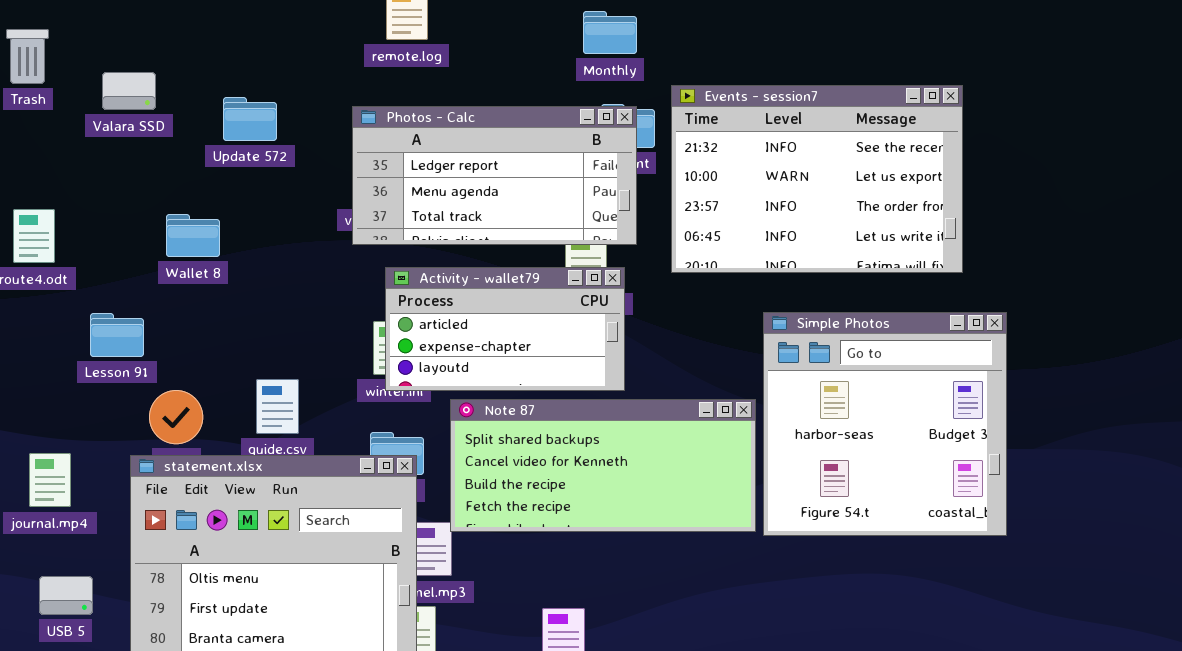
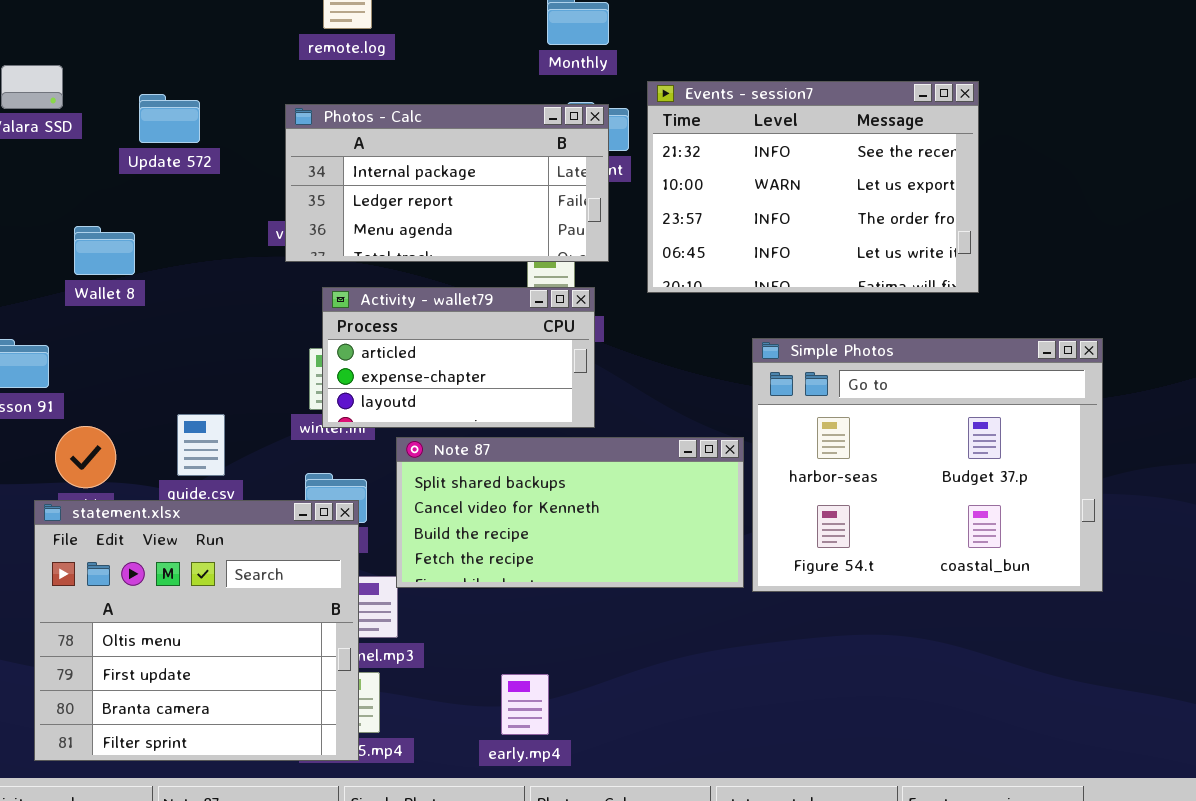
Photos - Calc: [352,106,637,245] -> [285,104,609,262], scrolled up 1 row
Simple Photos: [763,312,1007,536] -> [752,338,1103,592], resized

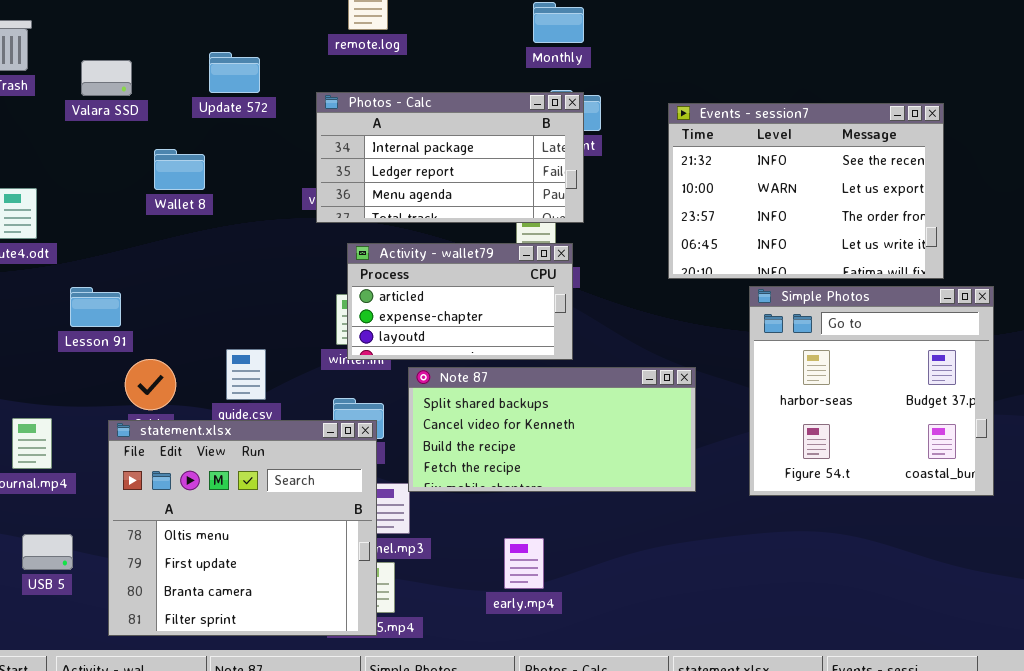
Events - session7: [647,81,979,293] -> [668,103,944,279], moved
Update 572: [139,94,200,143] -> [209,52,260,93], moved
Wallet 8: [74,226,135,275] -> [154,149,205,190], moved
Simple Photos: [752,338,1103,592] -> [749,286,994,496], resized
early.mp4: [501,674,549,735] -> [504,538,544,589], moved

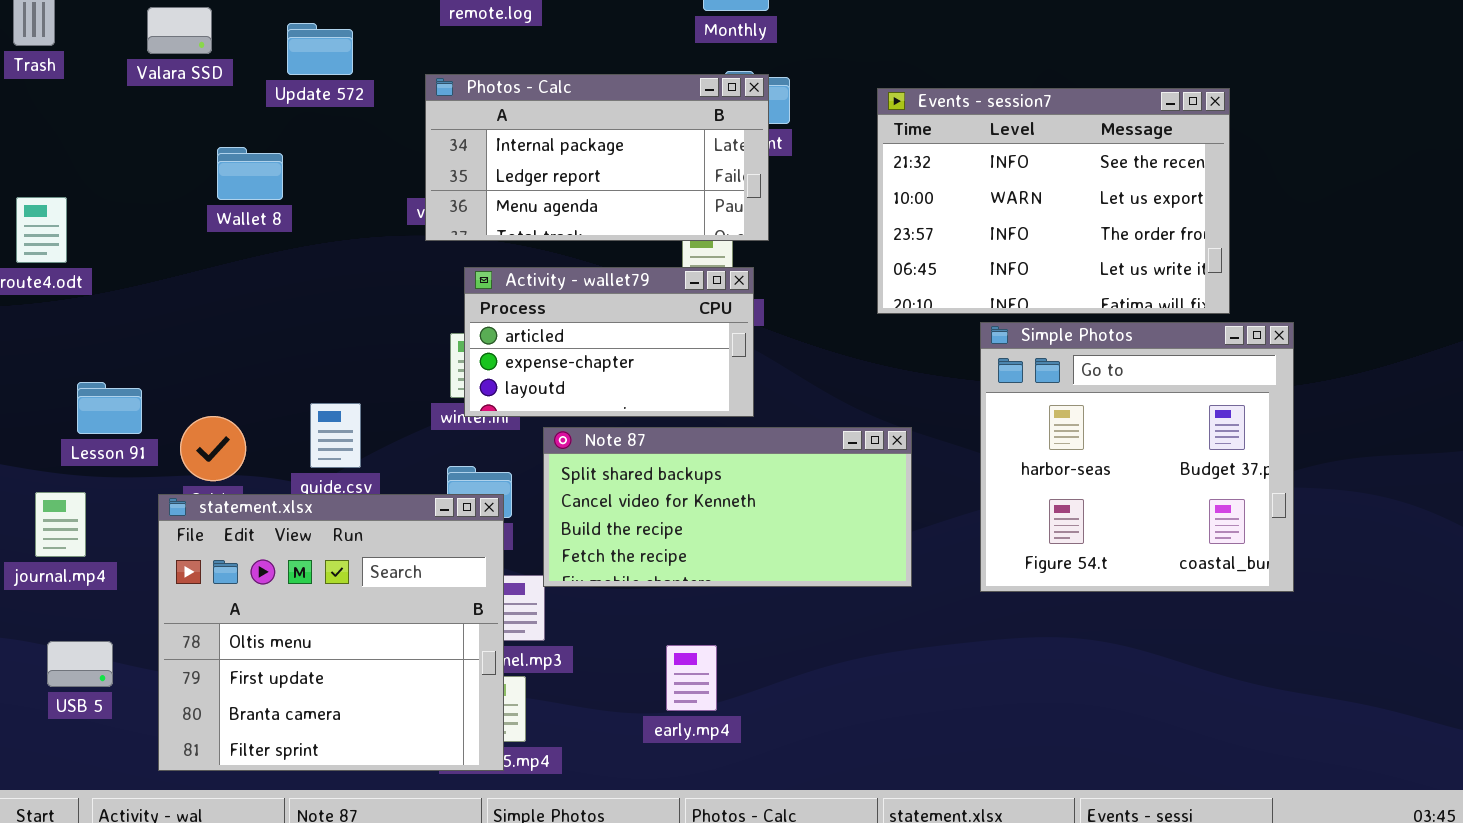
Valara SSD: [81,60,132,96] -> [147,7,212,54], moved
Lesson 91: [70,287,121,327] -> [77,382,142,434], moved

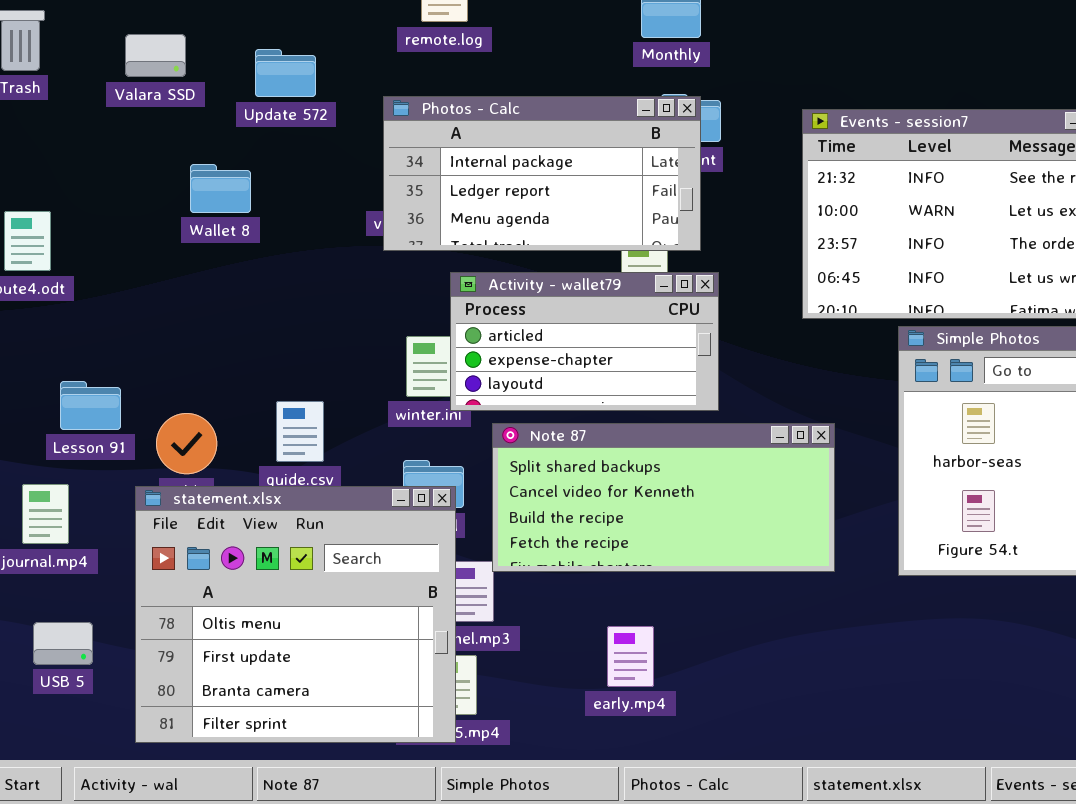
Activity - wallet79: [464,267,754,417] -> [450,272,719,411], moved

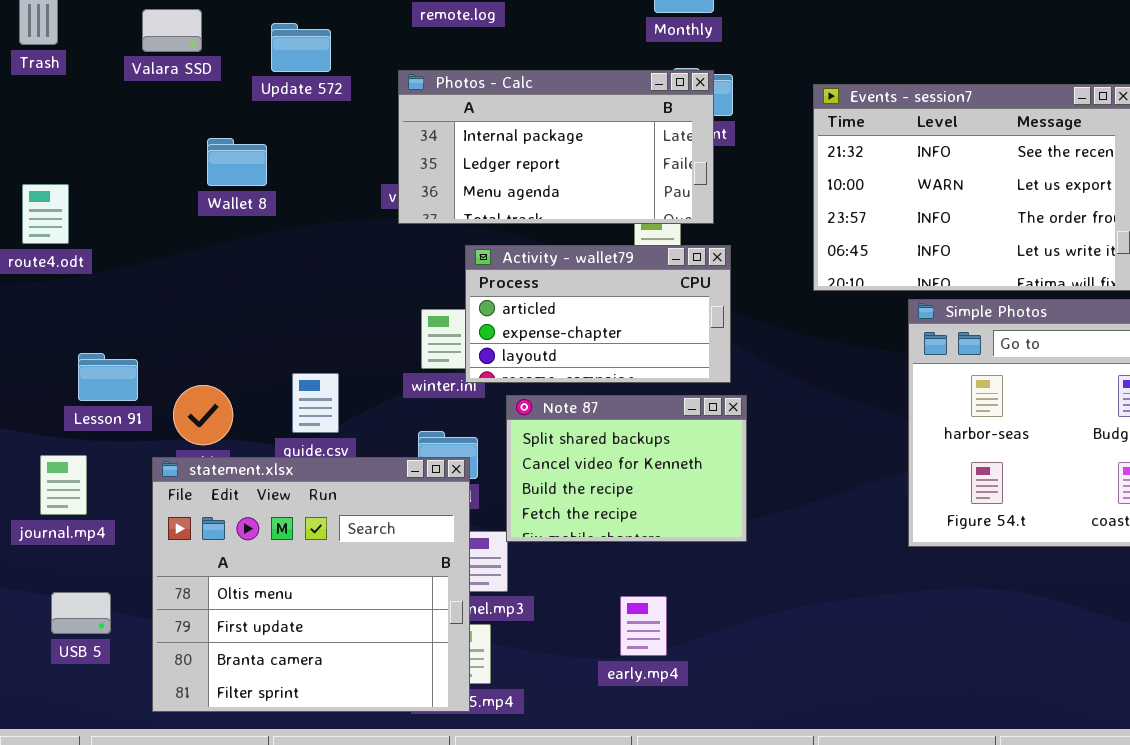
Note 87: [492,423,835,572] -> [506,395,747,542], resized

